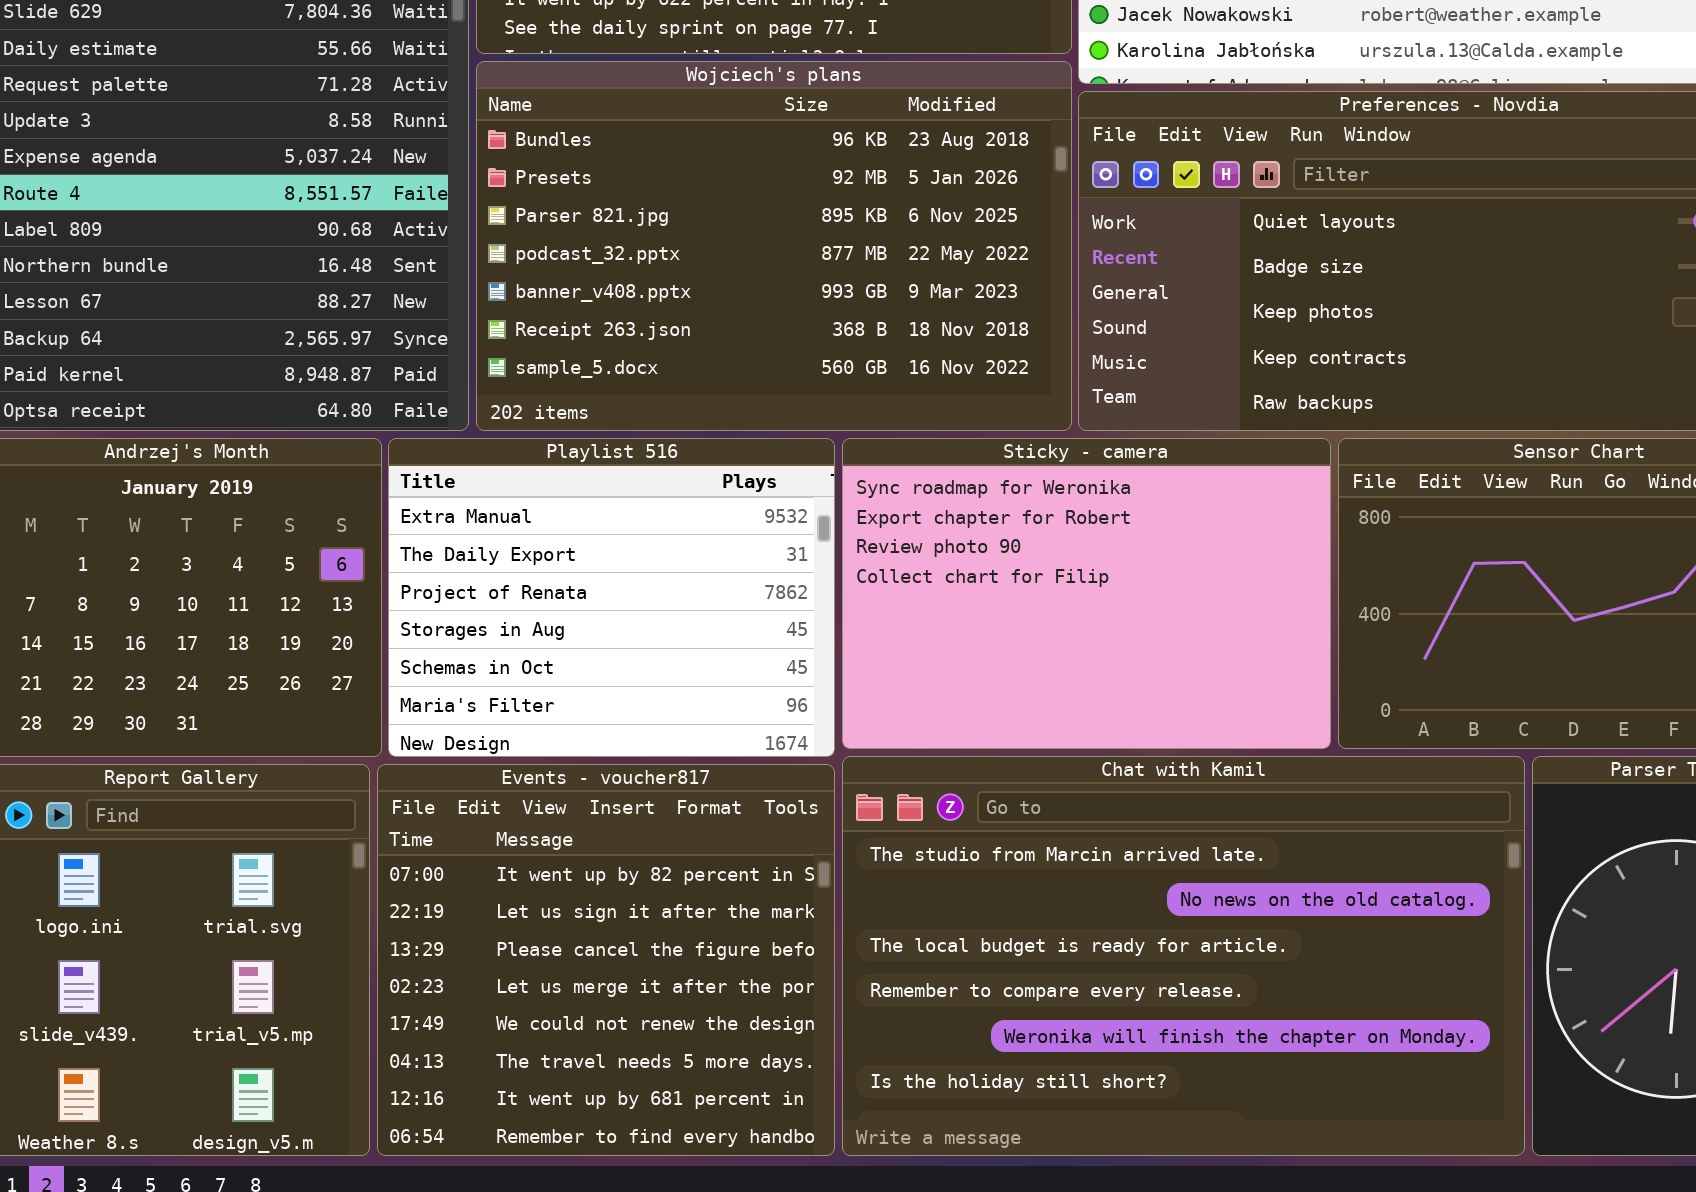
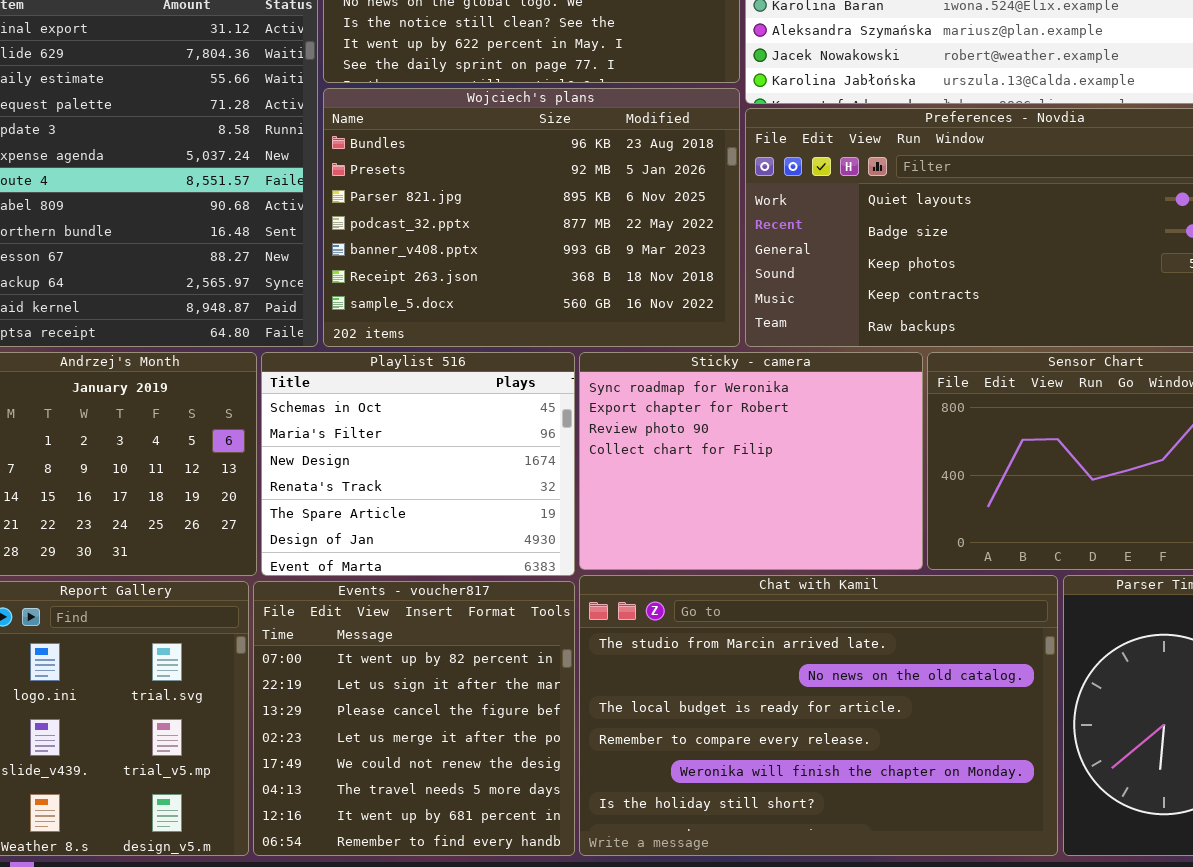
Playlist 516: [388,438,835,757] -> [261,352,575,576], scrolled down 4 rows

